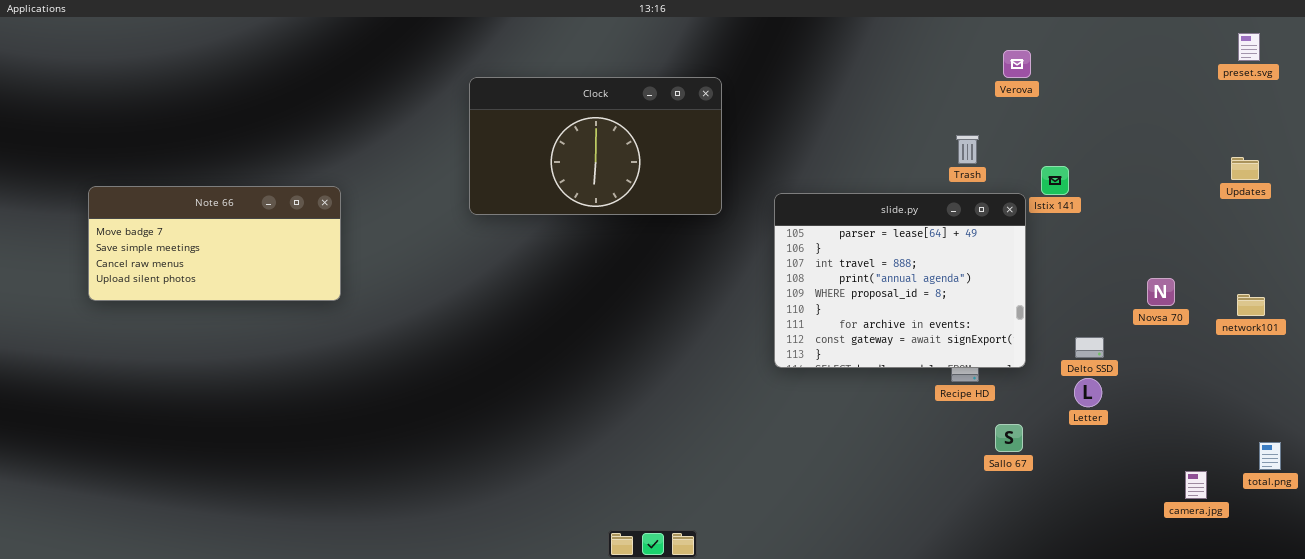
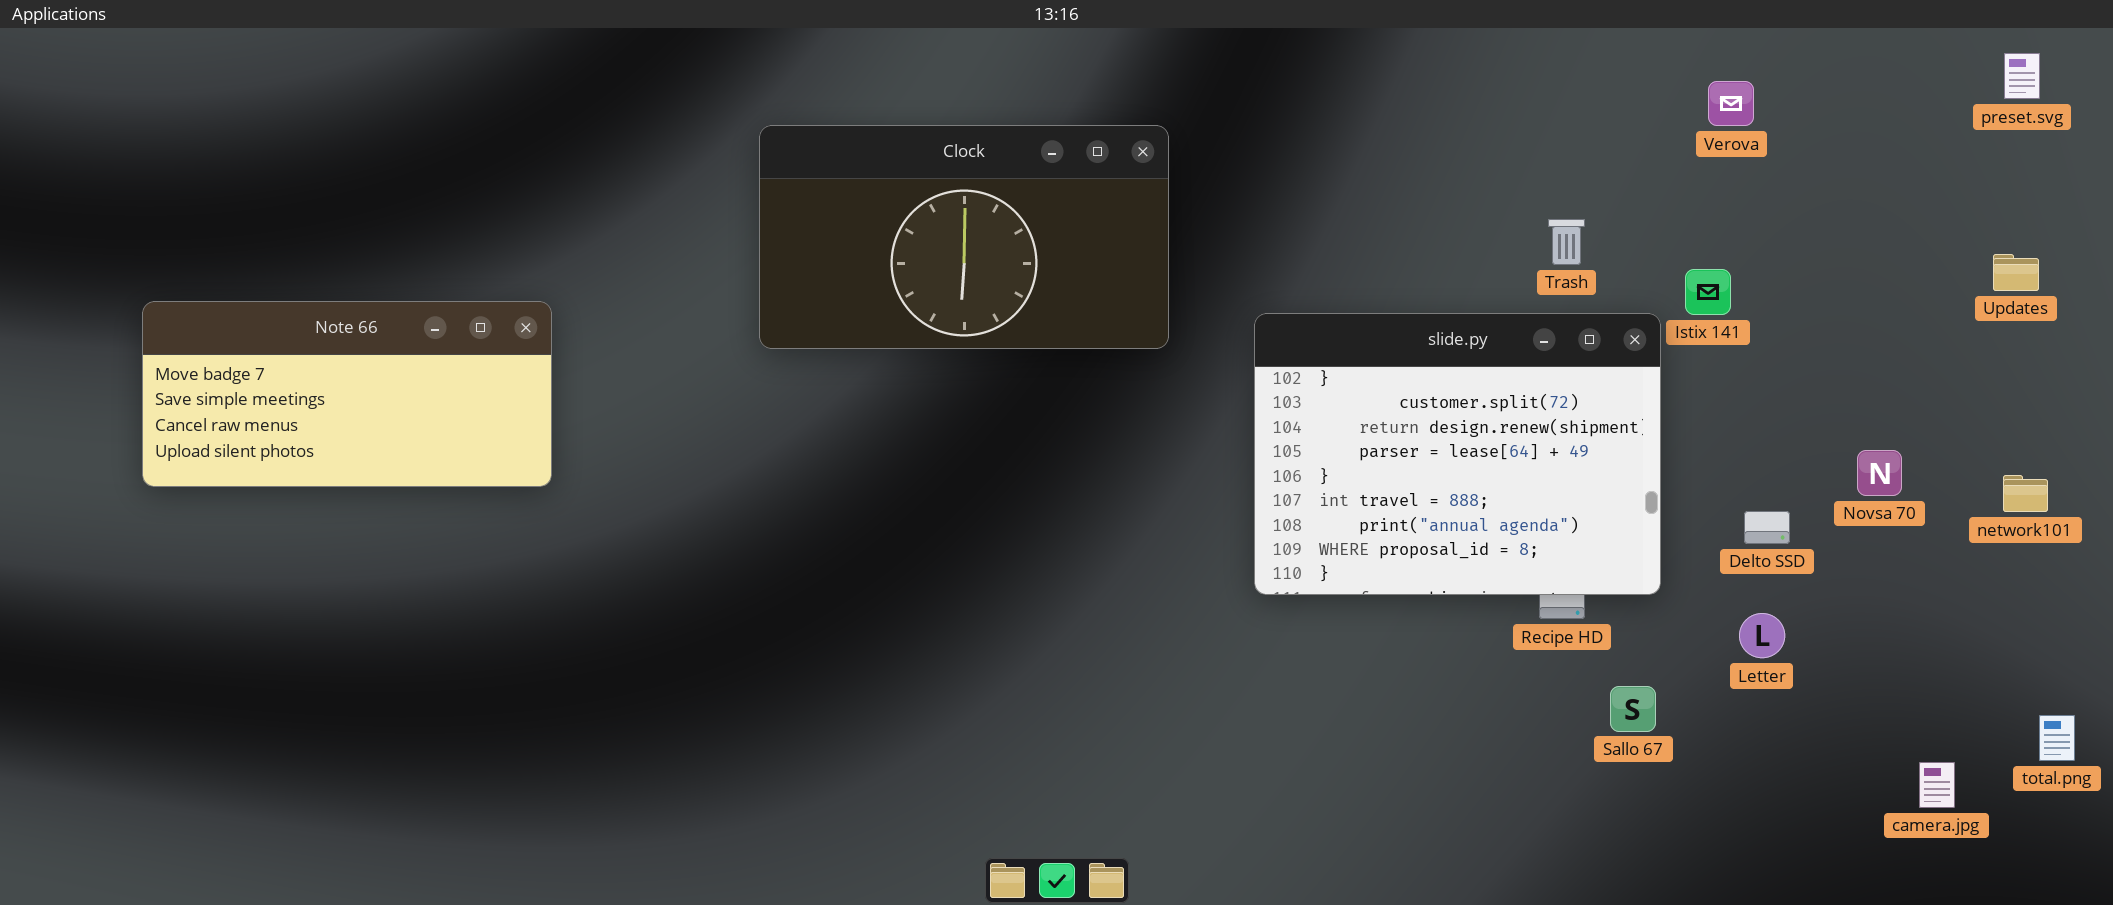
Verova: [1003,50,1031,78] -> [1708,81,1754,126], moved
slide.py: [774,193,1026,368] -> [1254,313,1661,595], scrolled up 3 rows
Delto SSD: [1075,337,1104,358] -> [1744,511,1790,544], moved

